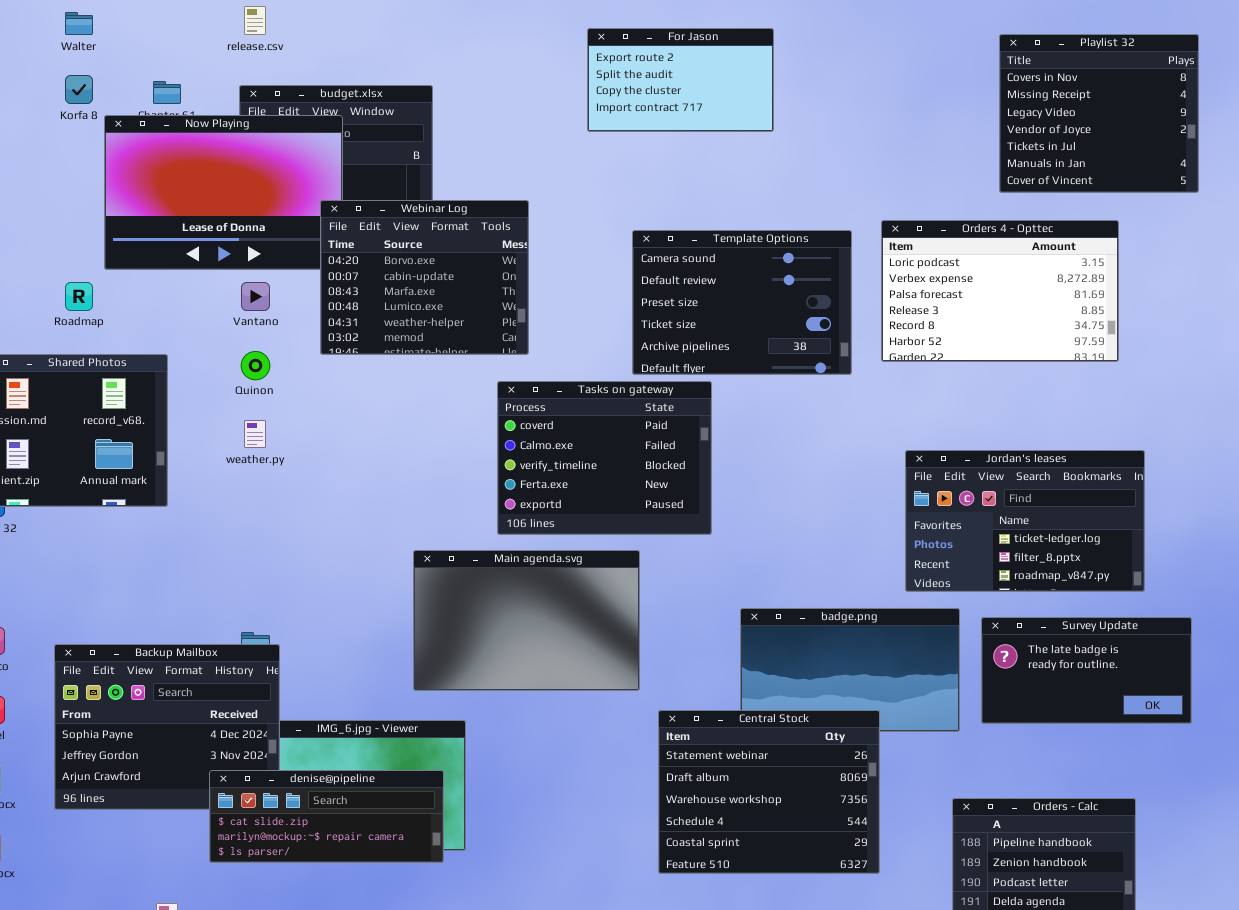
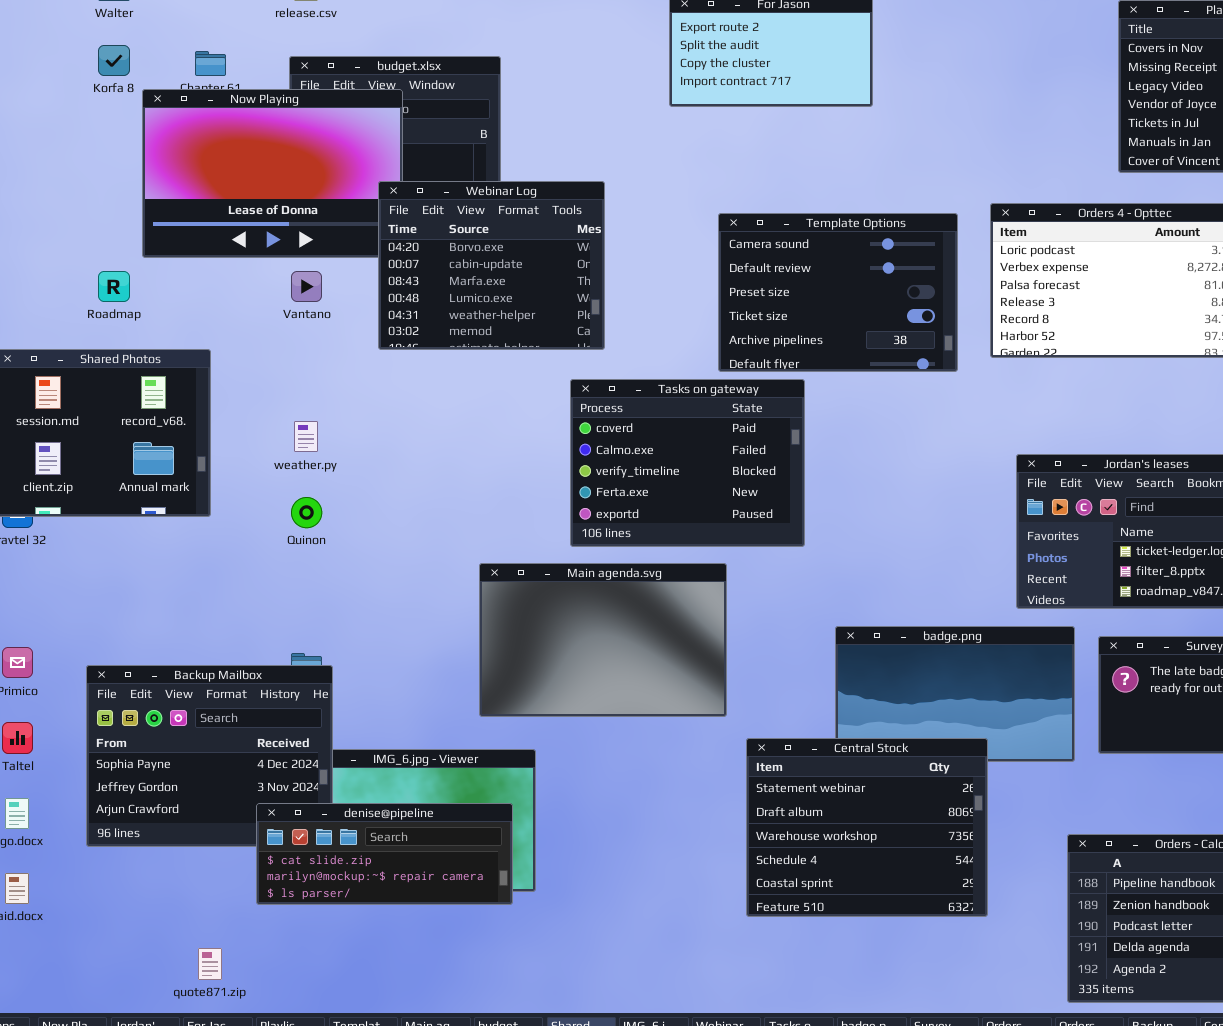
Quinon: [241,351,270,380] -> [291,497,322,528], moved

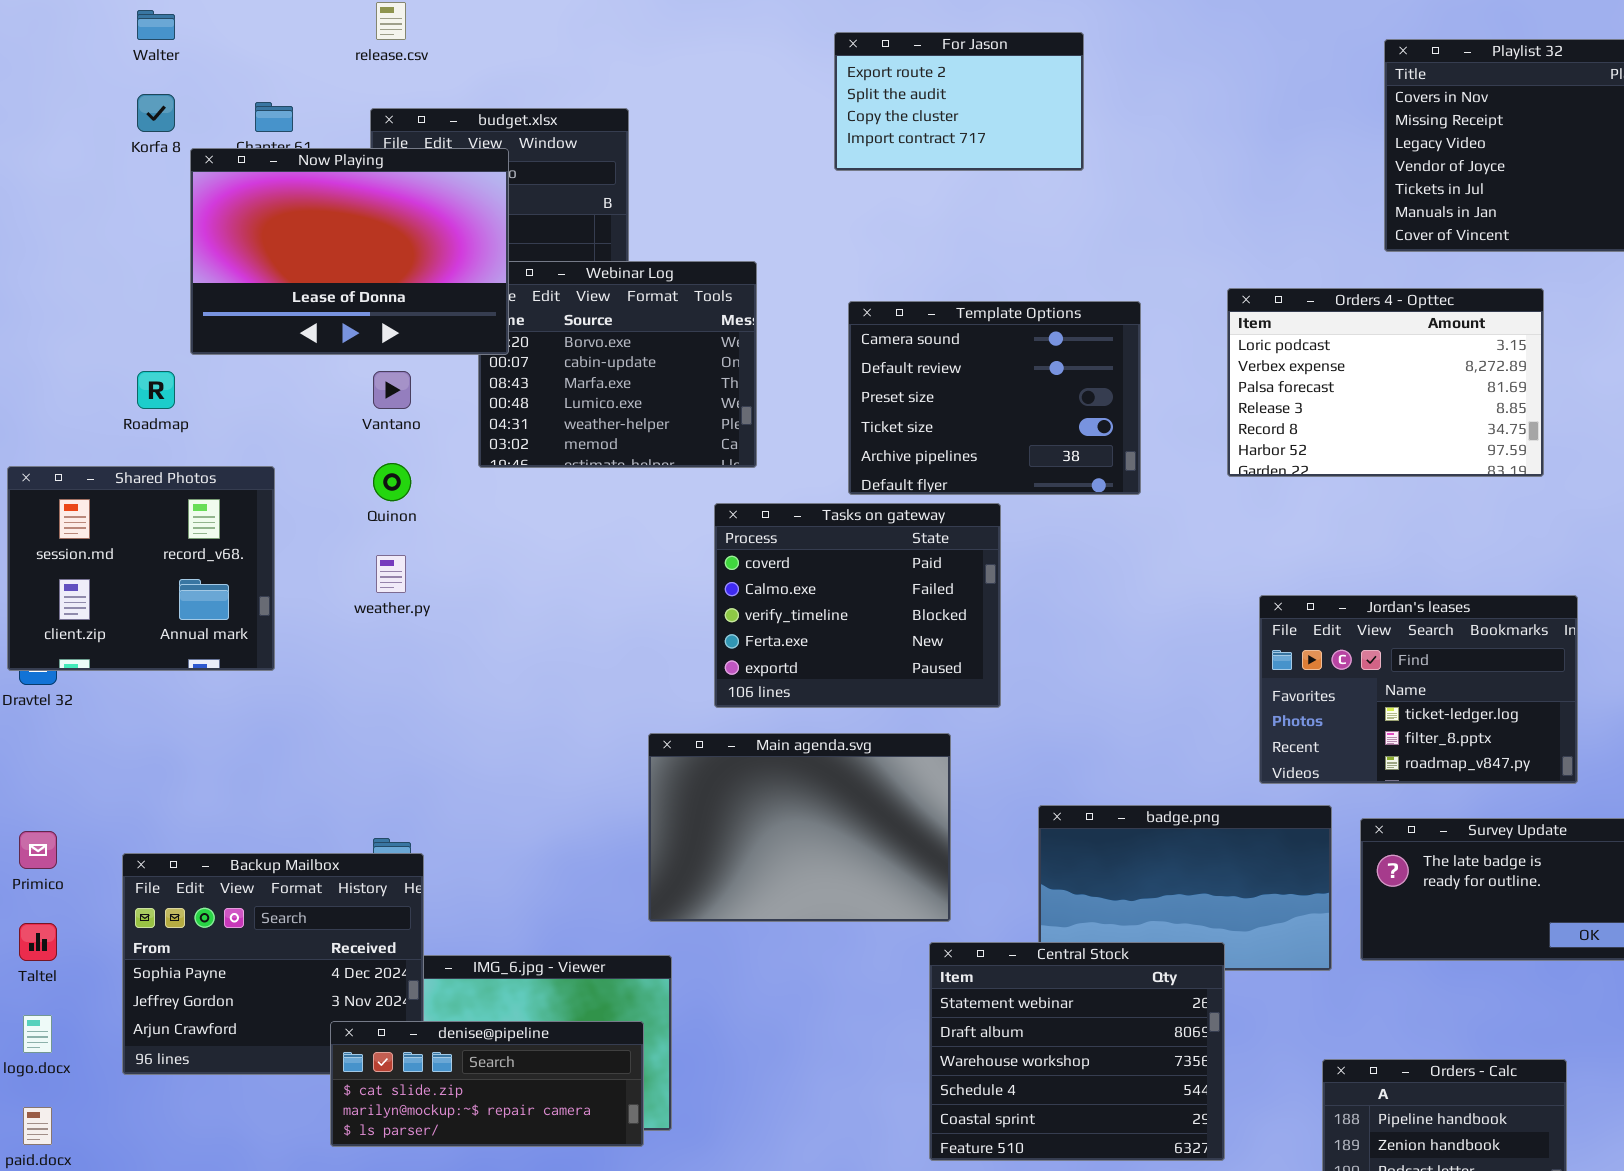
Now Playing: [142,89,403,258] -> [190,148,509,355], raised
Template Options: [718,213,958,372] -> [848,301,1141,495], moved
Quinon: [291,497,322,528] -> [373,463,411,501], moved
Main agenda.svg: [479,563,727,717] -> [648,733,951,922], moved

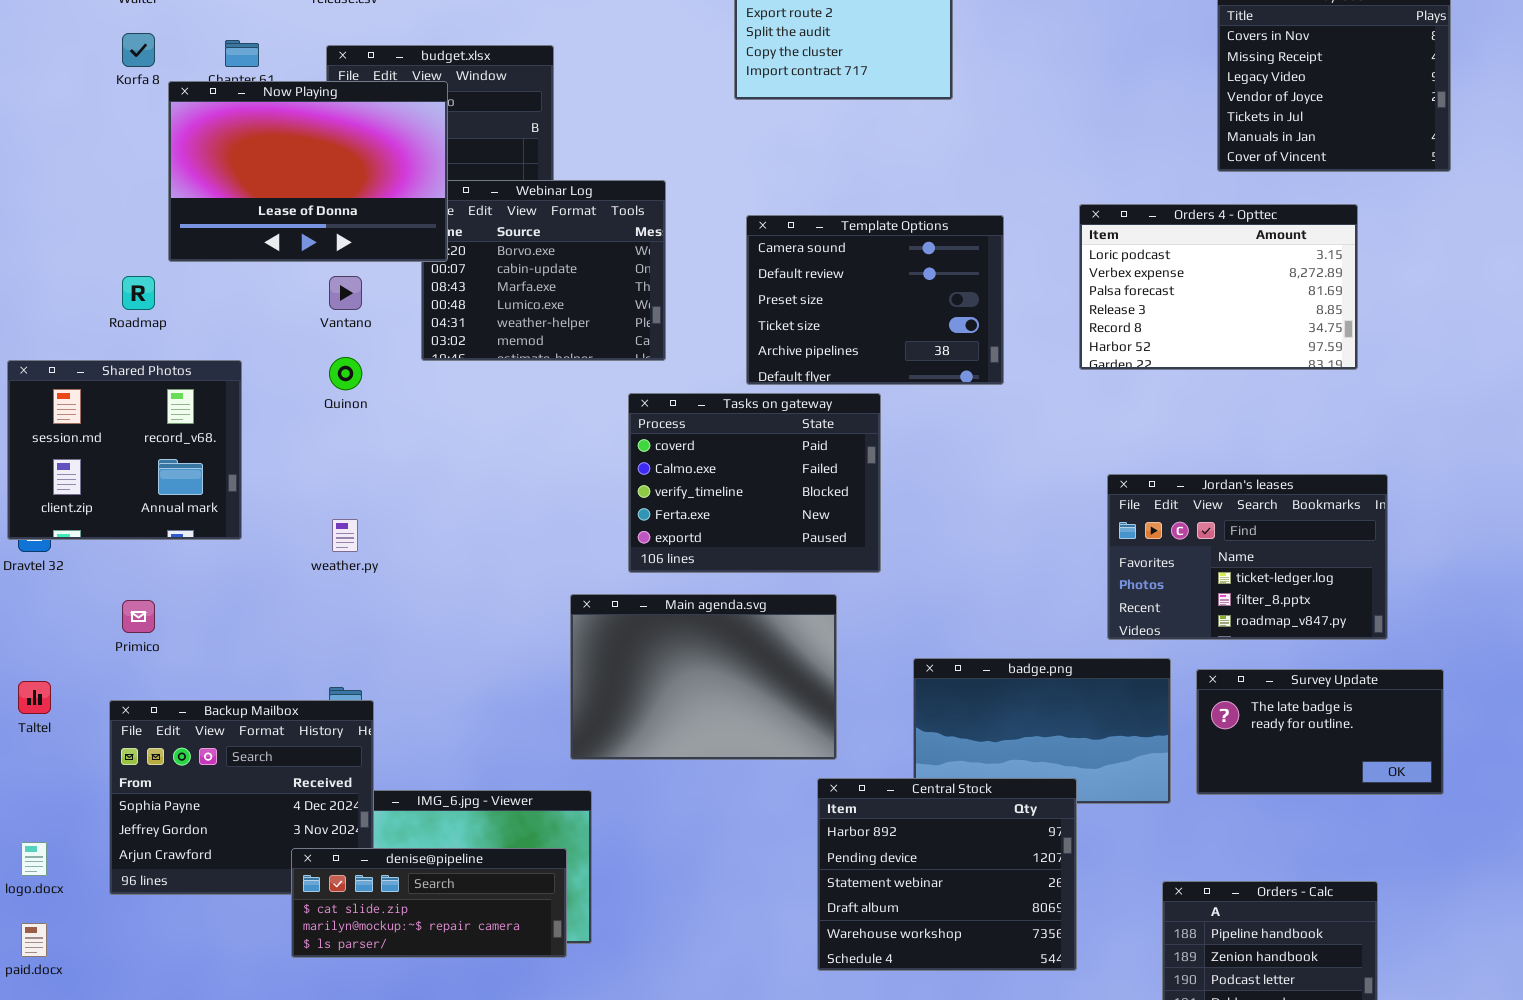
weather.py: [376,555,406,593] -> [332,519,358,552], moved
Primico: [19,831,57,869] -> [122,600,155,633], moved
Taltel: [19,923,57,961] -> [18,681,51,714], moved
Central Stock: [929,942,1225,1161] -> [817,778,1077,971], scrolled up 2 rows

